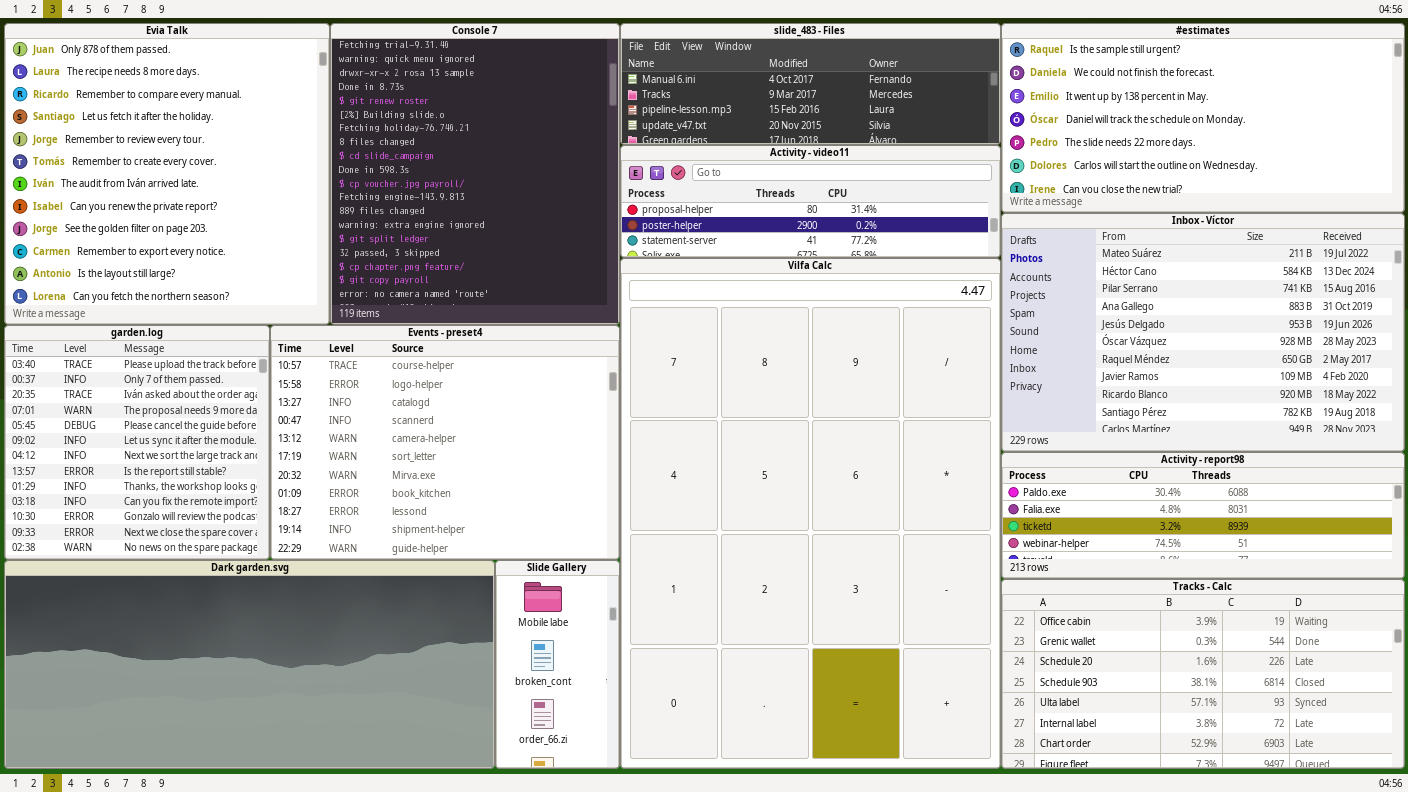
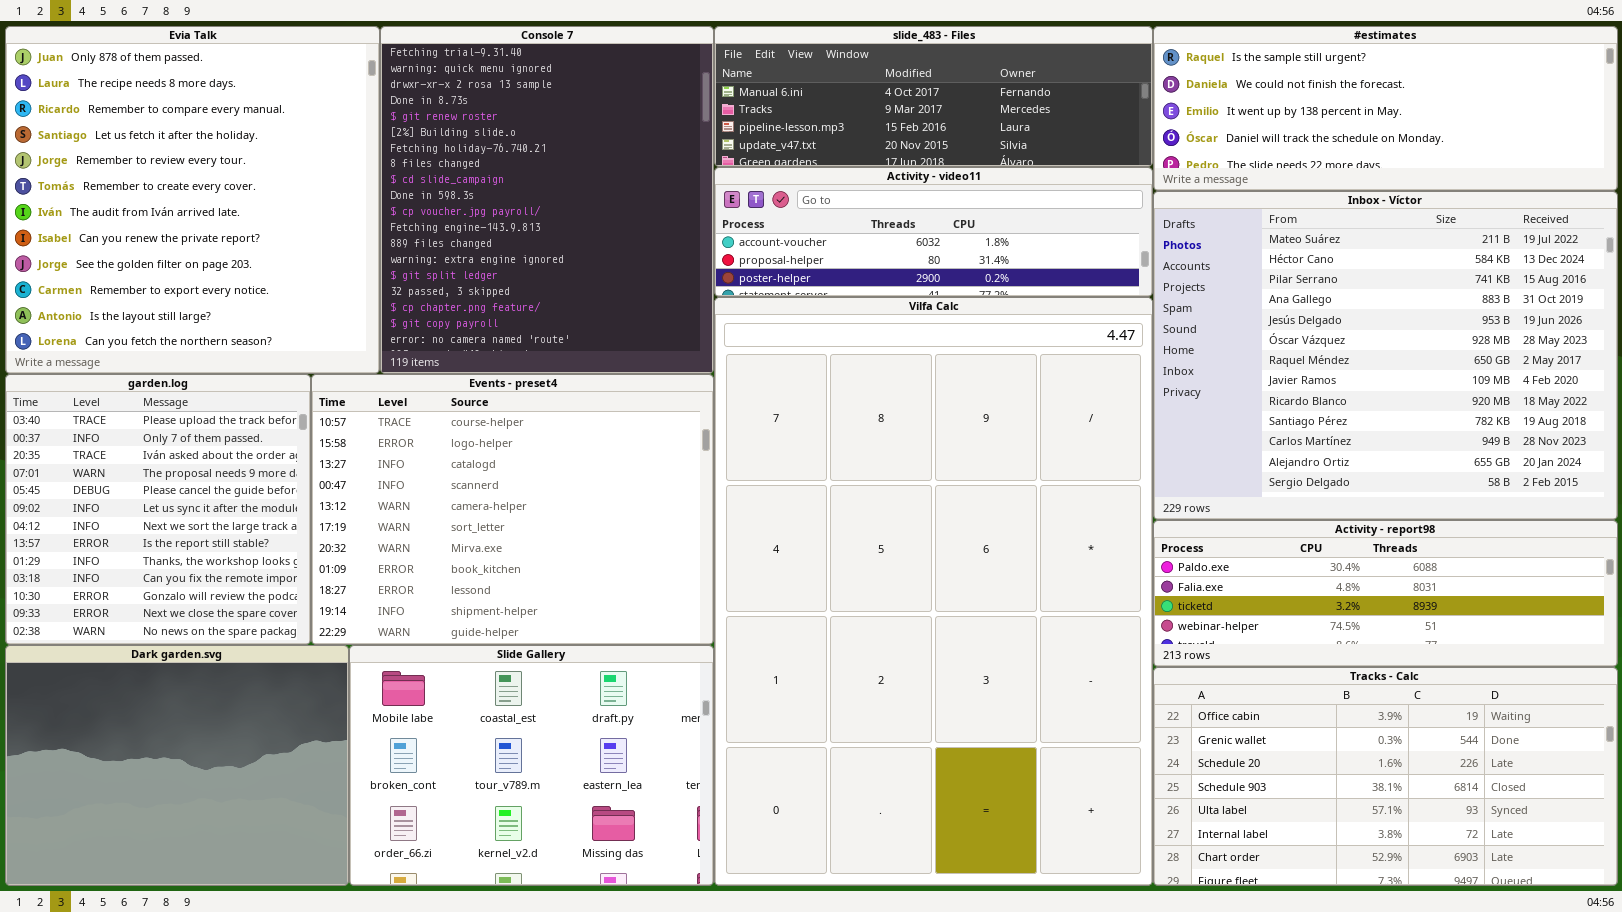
#estimates: [1001,23,1405,213] -> [1153,26,1618,191], resized
Activity - video11: [620,145,1001,258] -> [714,167,1153,297], scrolled up 1 row
Inbox - Víctor: [1001,213,1405,452] -> [1153,191,1618,520], resized
Dark garden.svg: [4,560,495,769] -> [5,645,349,886], resized
Slide Gallery: [495,560,620,769] -> [349,645,714,886], resized

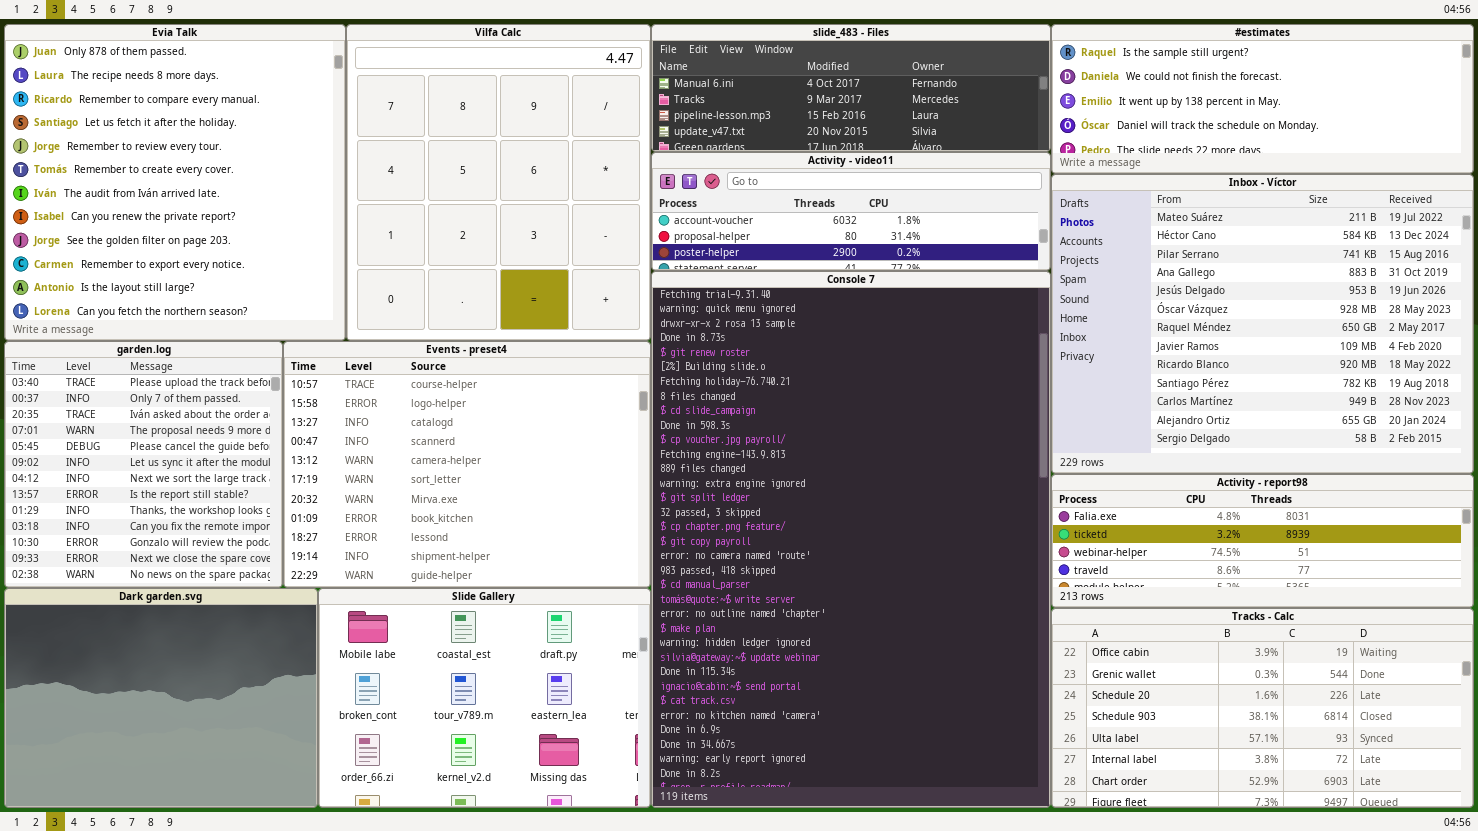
Console 7: [380,26,714,374] -> [651,271,1051,808], moved, resized
Vilfa Calc: [714,297,1153,886] -> [346,24,651,341], moved, resized
Activity - report98: [1153,520,1618,667] -> [1051,474,1474,608], scrolled down 1 row

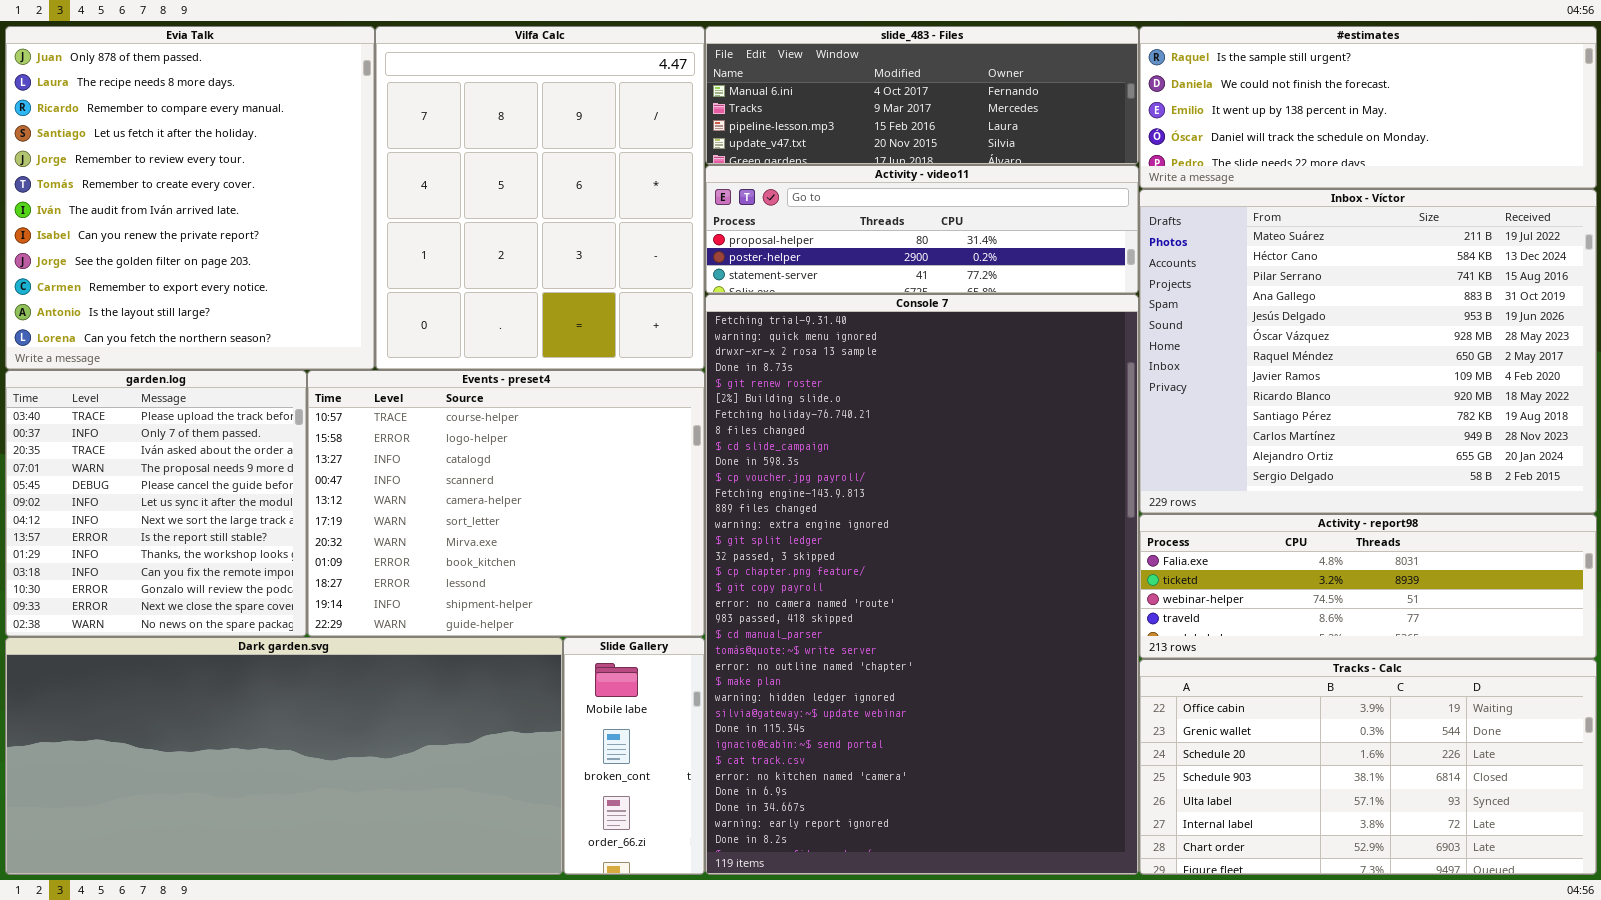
Activity - video11: [651,152,1051,271] -> [705,165,1139,294], scrolled down 1 row
Dark garden.svg: [4,588,318,808] -> [5,637,563,875], resized
Slide Gallery: [318,588,651,808] -> [563,637,705,875], resized

